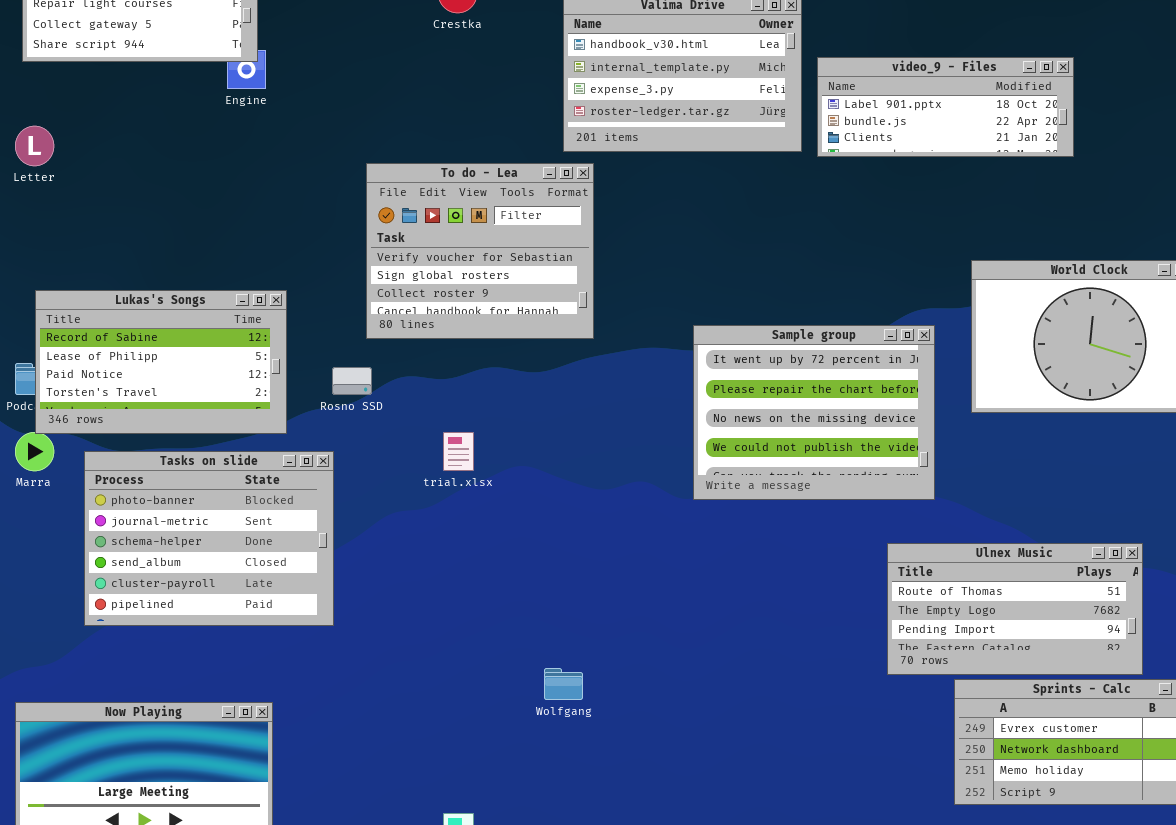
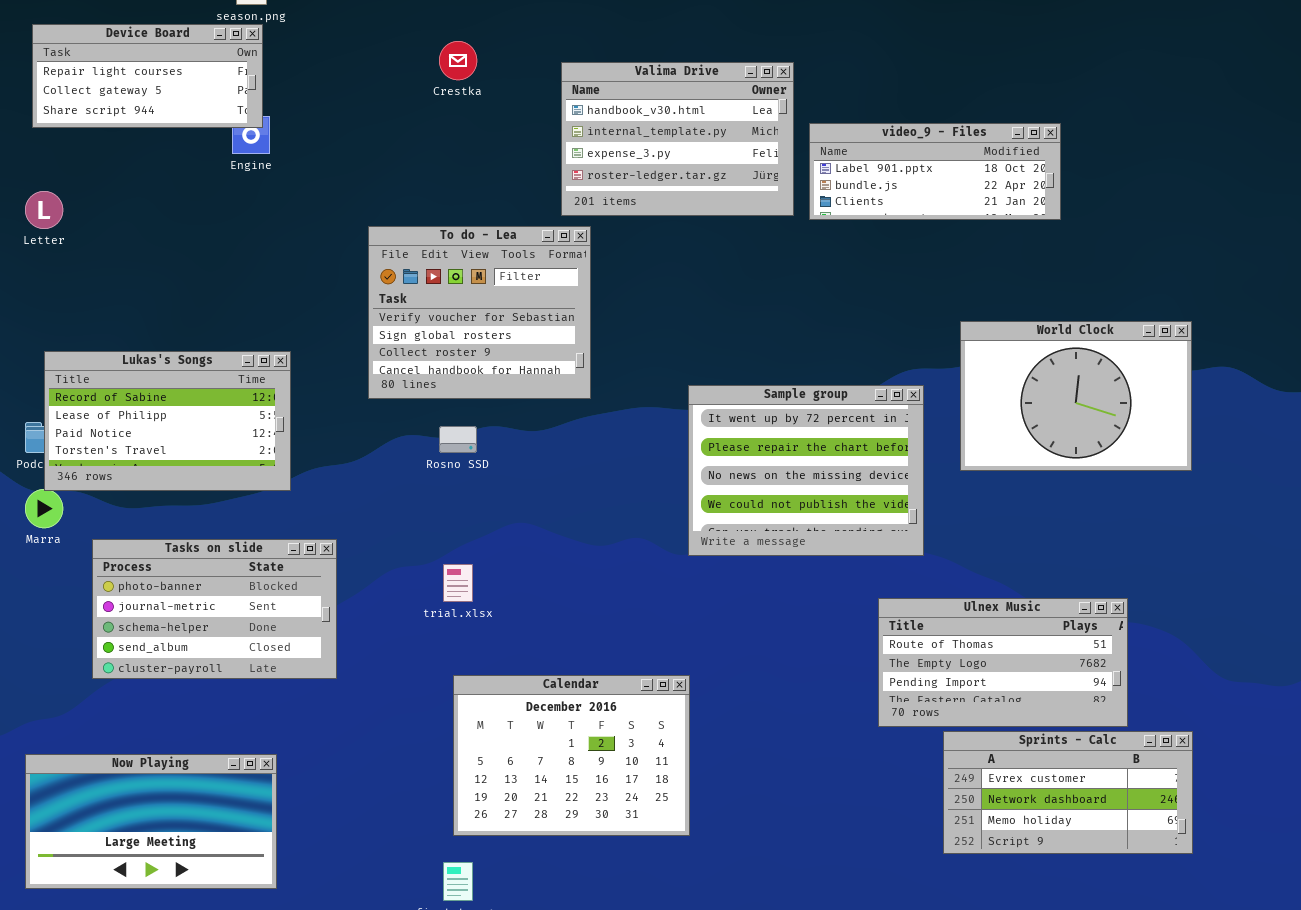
Rosno SSD: [332,367,372,395] -> [439,426,477,453], moved
trial.xlsx: [443,432,474,471] -> [443,564,473,602], moved
Tasks on slide: [84,451,334,626] -> [92,539,337,679], resized
Calendar: none -> [453,675,690,836], opened

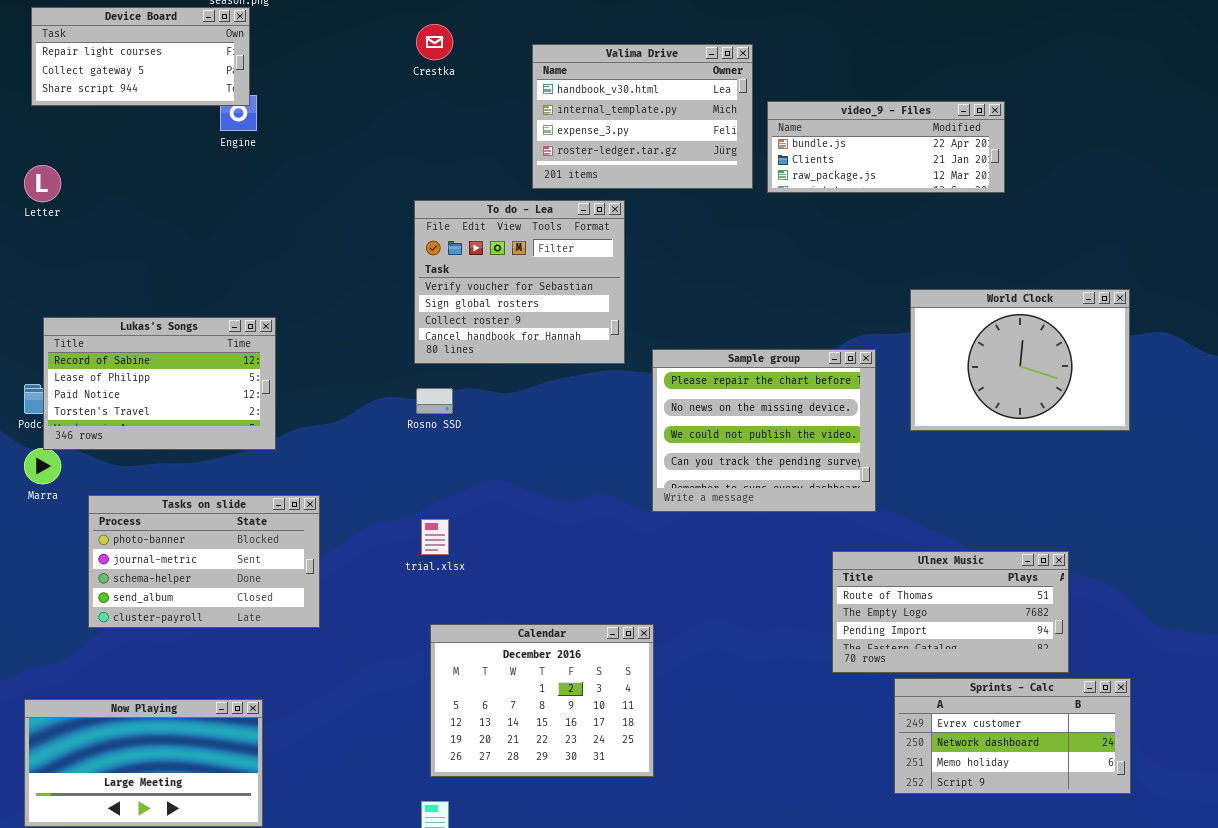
video_9 - Files: [809,123,1061,220] -> [767,101,1005,193], scrolled down 1 row
To do - Lea: [368,226,591,399] -> [414,200,625,364], moved
Sample group: [688,385,924,556] -> [652,349,876,512], scrolled down 1 row

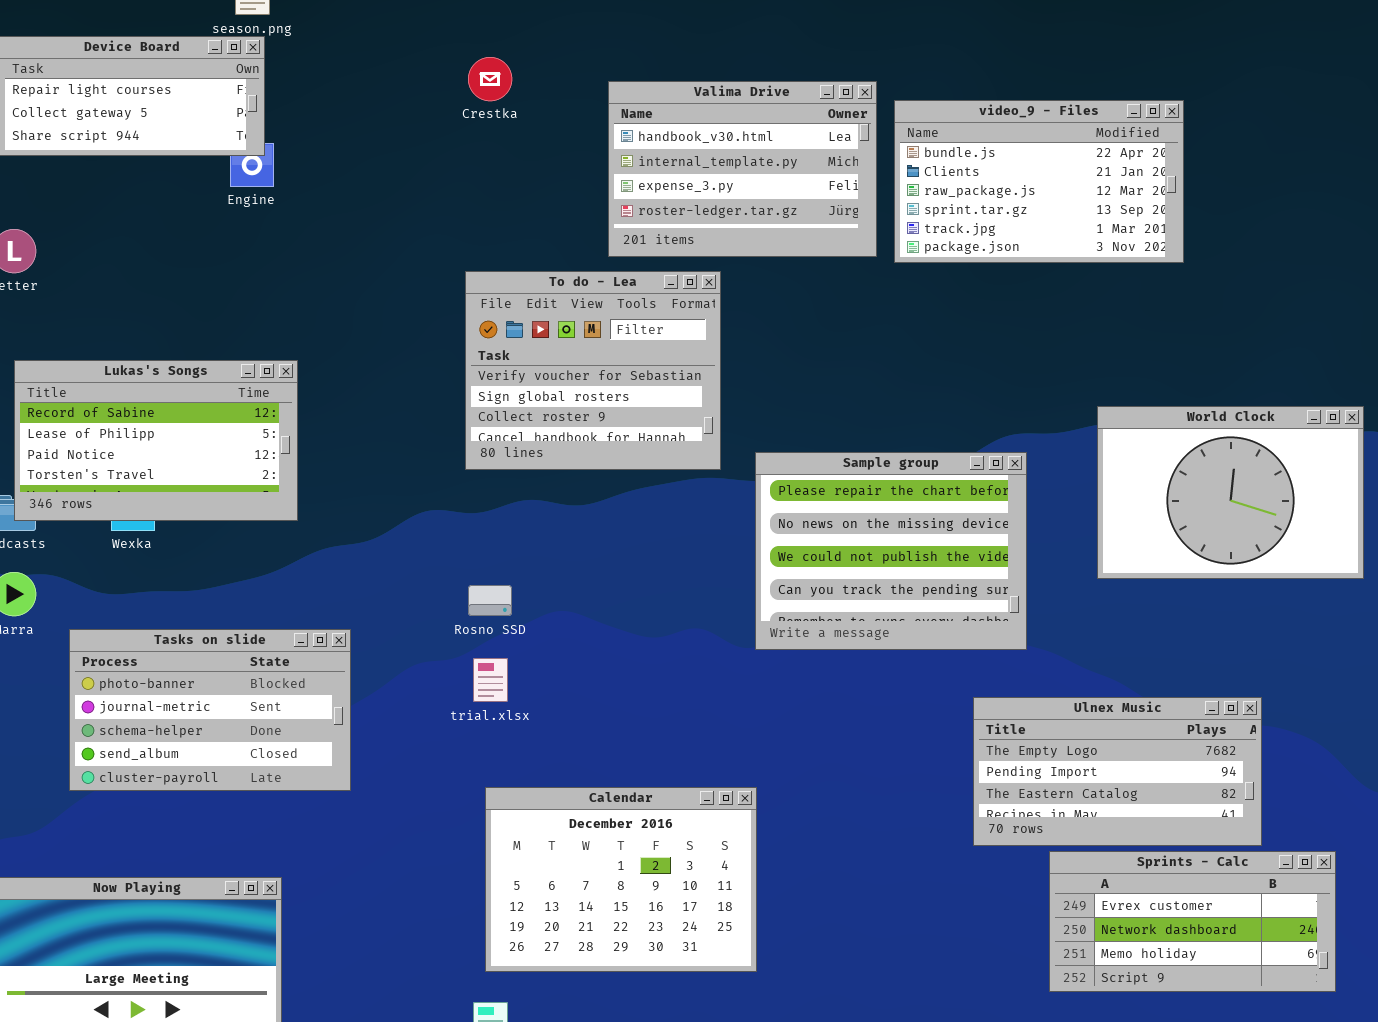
video_9 - Files: [767,101,1005,193] -> [894,100,1184,263], resized
World Clock: [910,289,1130,431] -> [1097,406,1364,579], moved
Lukas's Songs: [43,317,276,450] -> [14,360,298,521], moved
Rosno SSD: [416,388,453,414] -> [468,585,512,616], moved
Ulnex Music: [832,551,1069,673] -> [973,697,1262,846], scrolled down 1 row

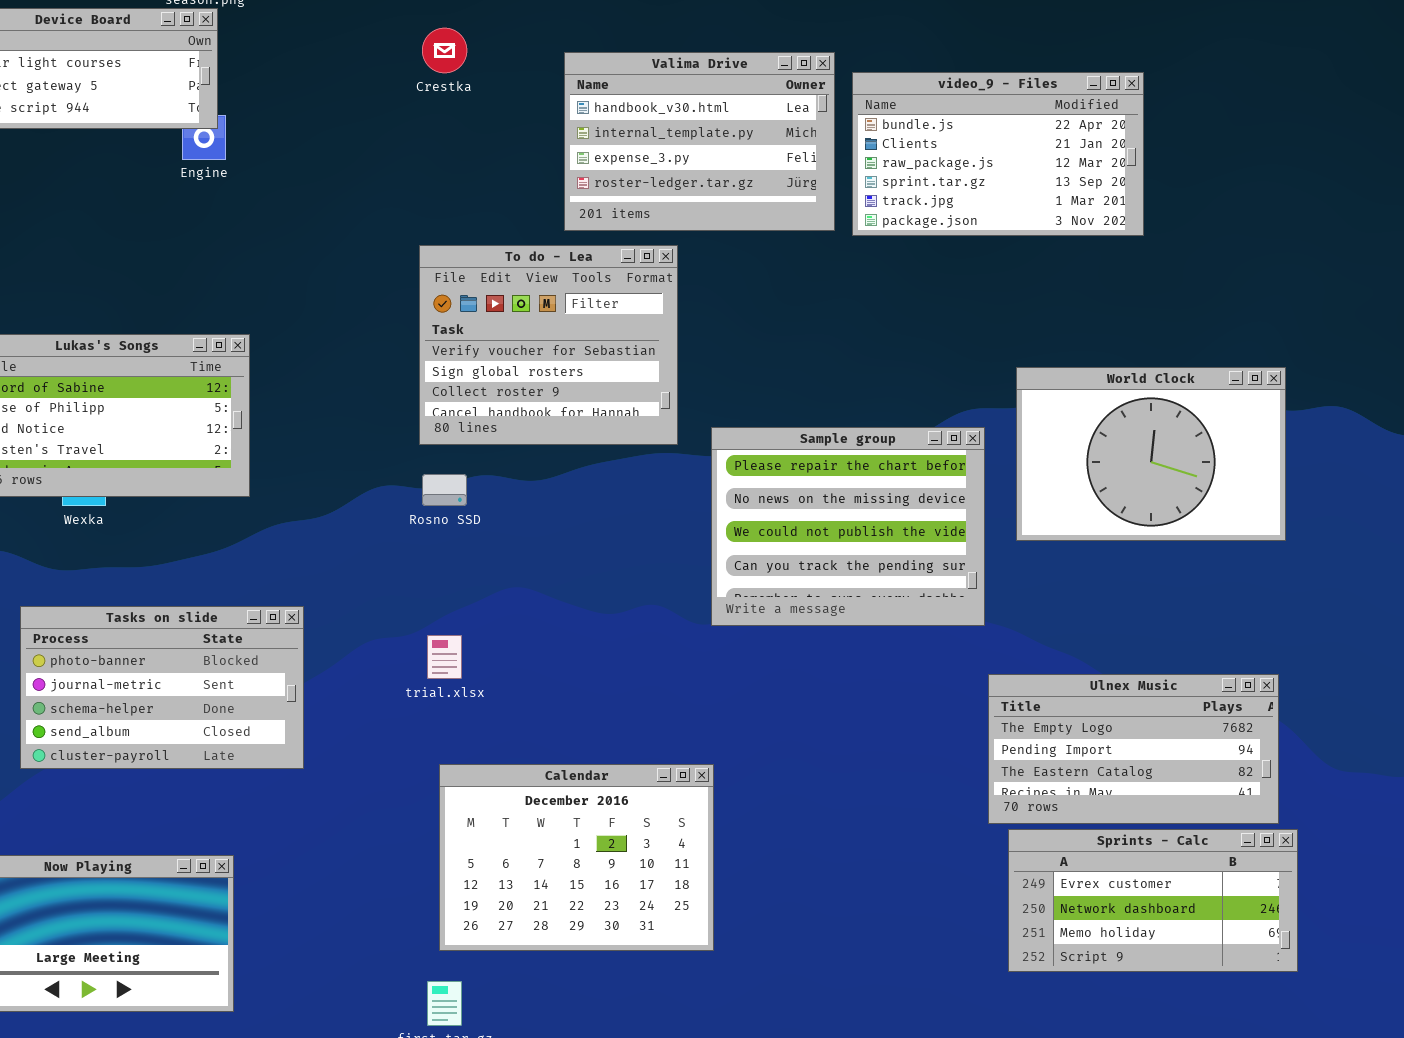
World Clock: [1097,406,1364,579] -> [1016,367,1286,541], moved
Rosno SSD: [468,585,512,616] -> [422,474,467,506], moved
Ulnex Music: [973,697,1262,846] -> [988,674,1279,824], moved

